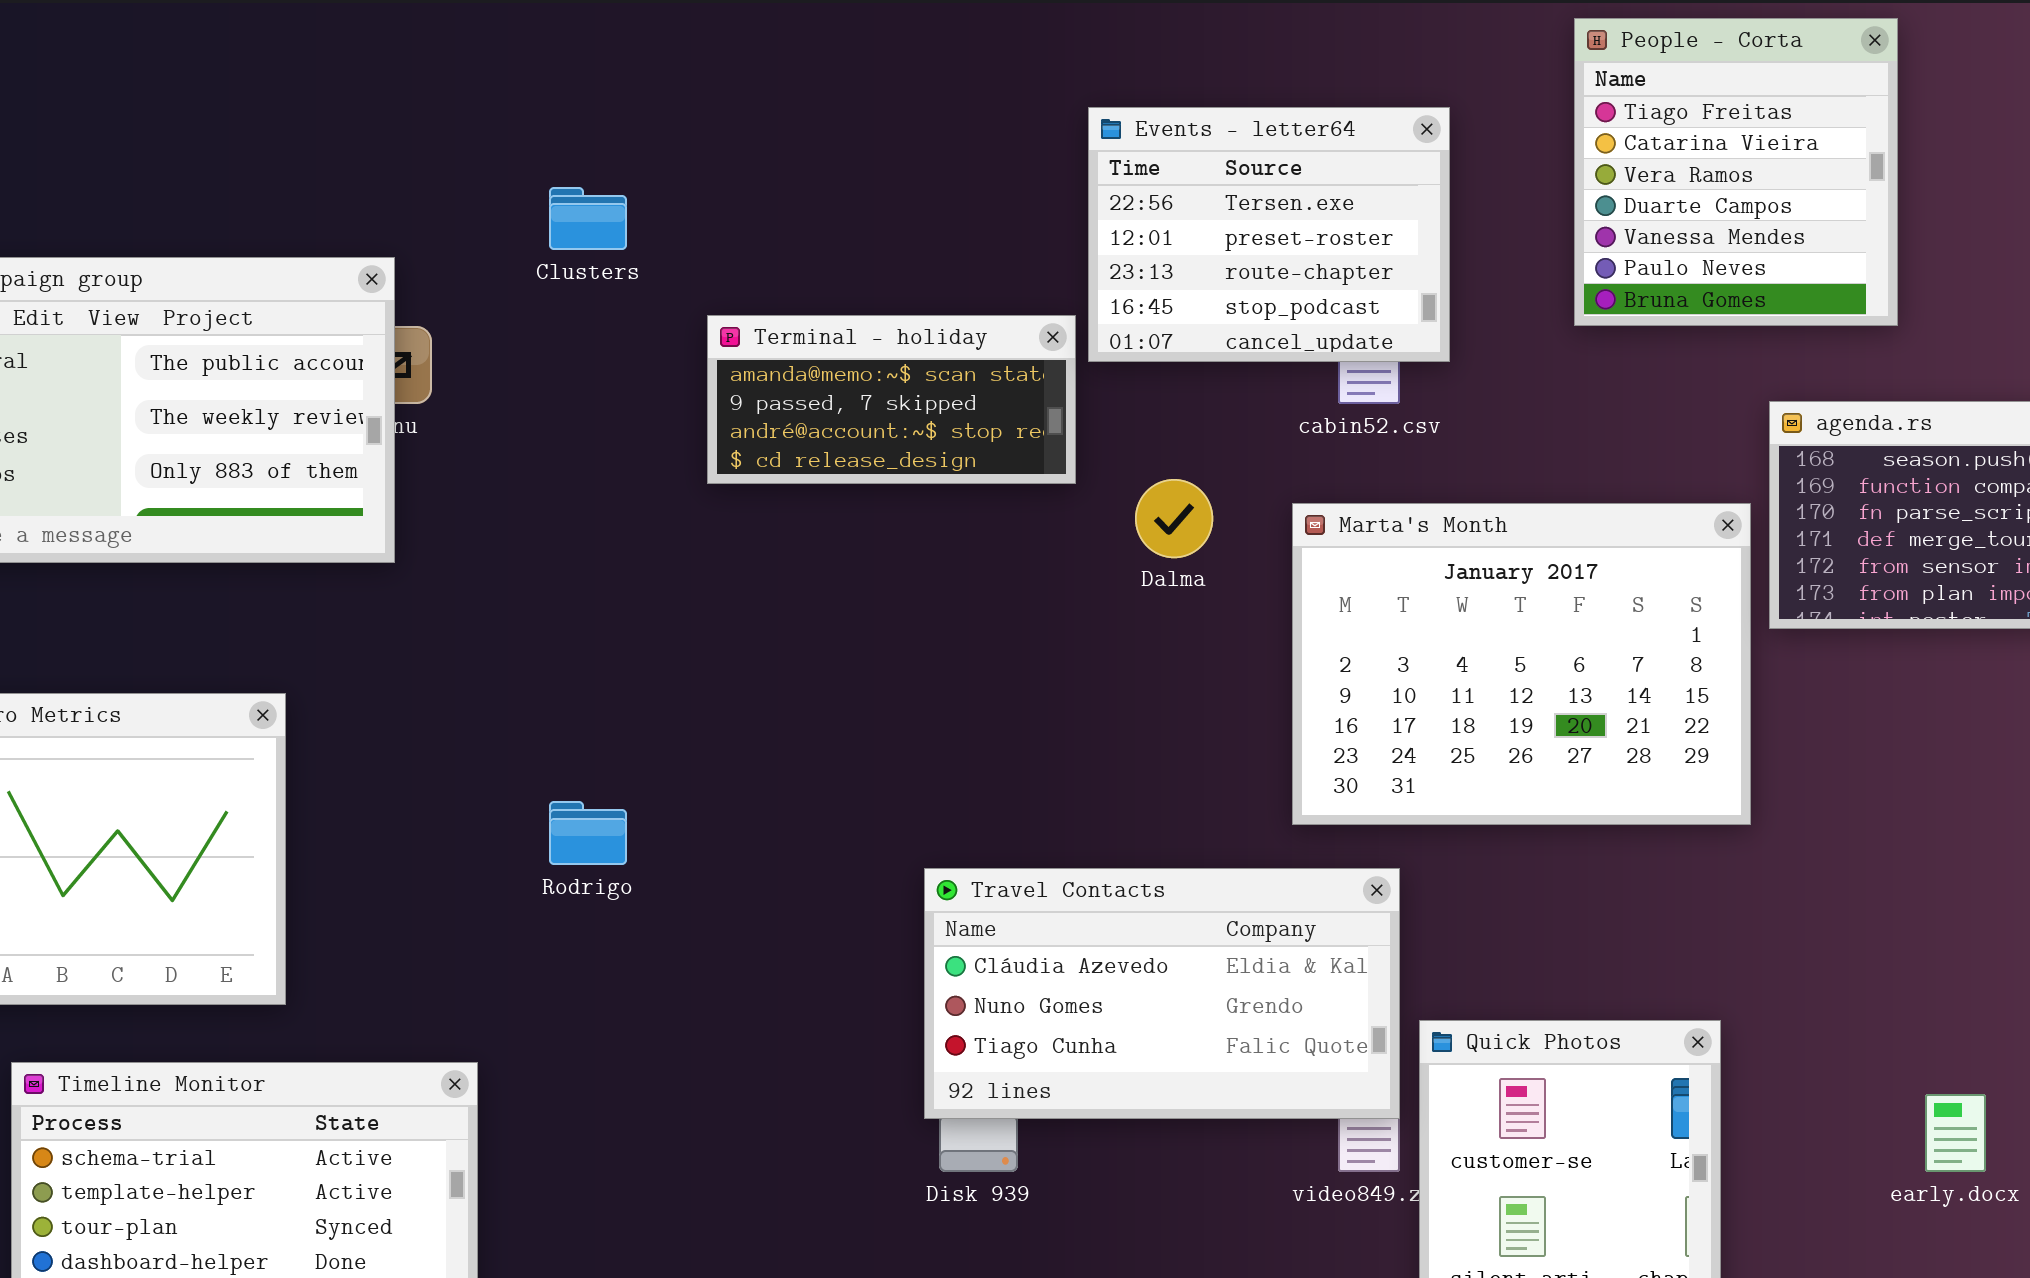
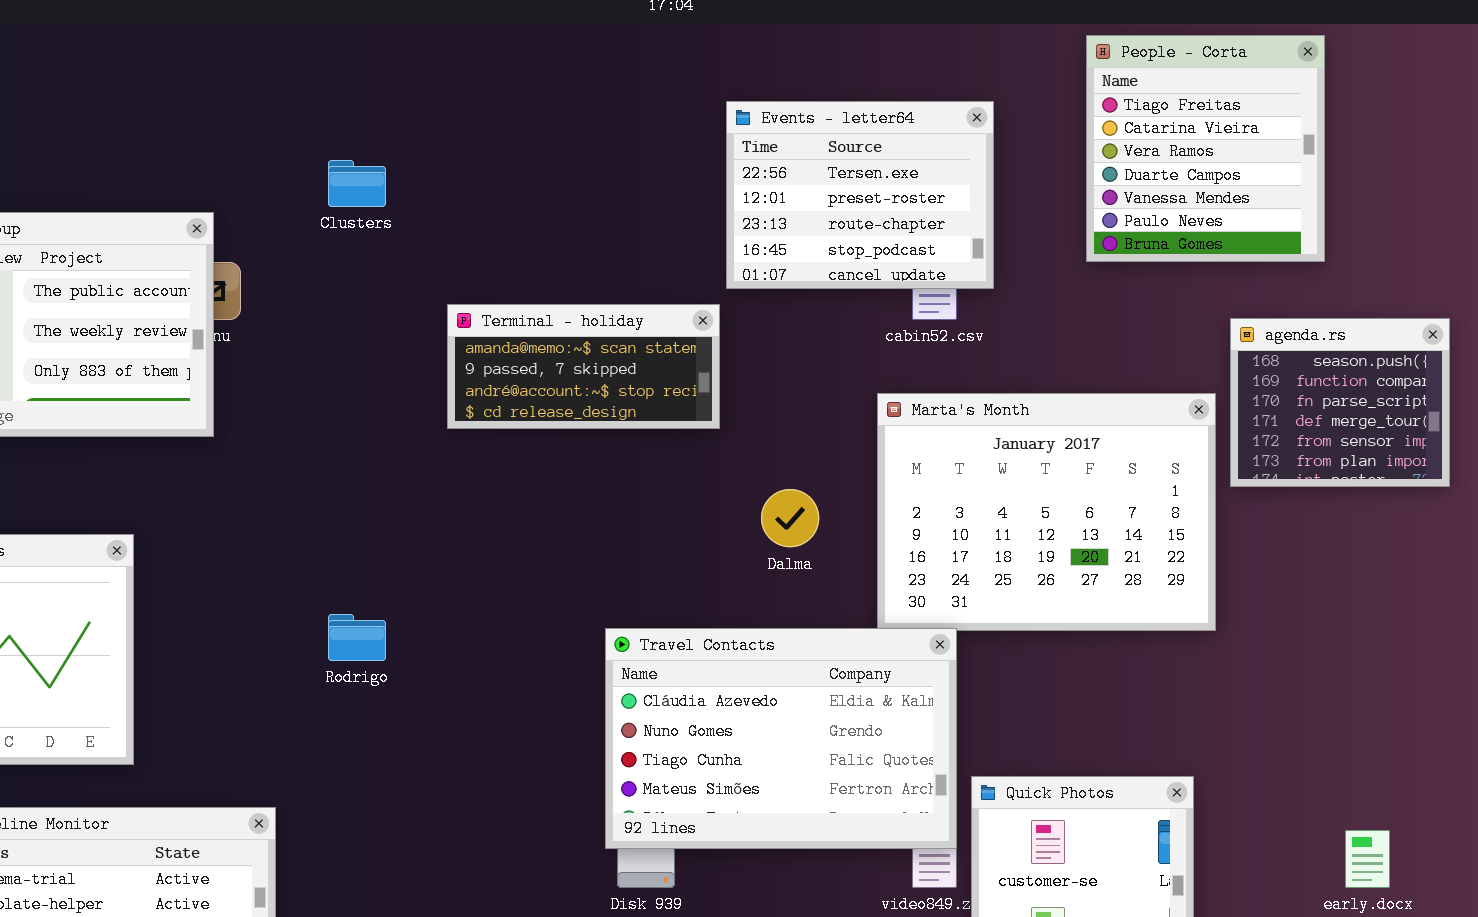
Terminal - holiday: [707,315,1076,484] -> [447,304,720,429], moved
Dalma: [1135,479,1213,558] -> [761,489,819,547], moved
Travel Contacts: [924,868,1400,1119] -> [605,628,957,849], resized

